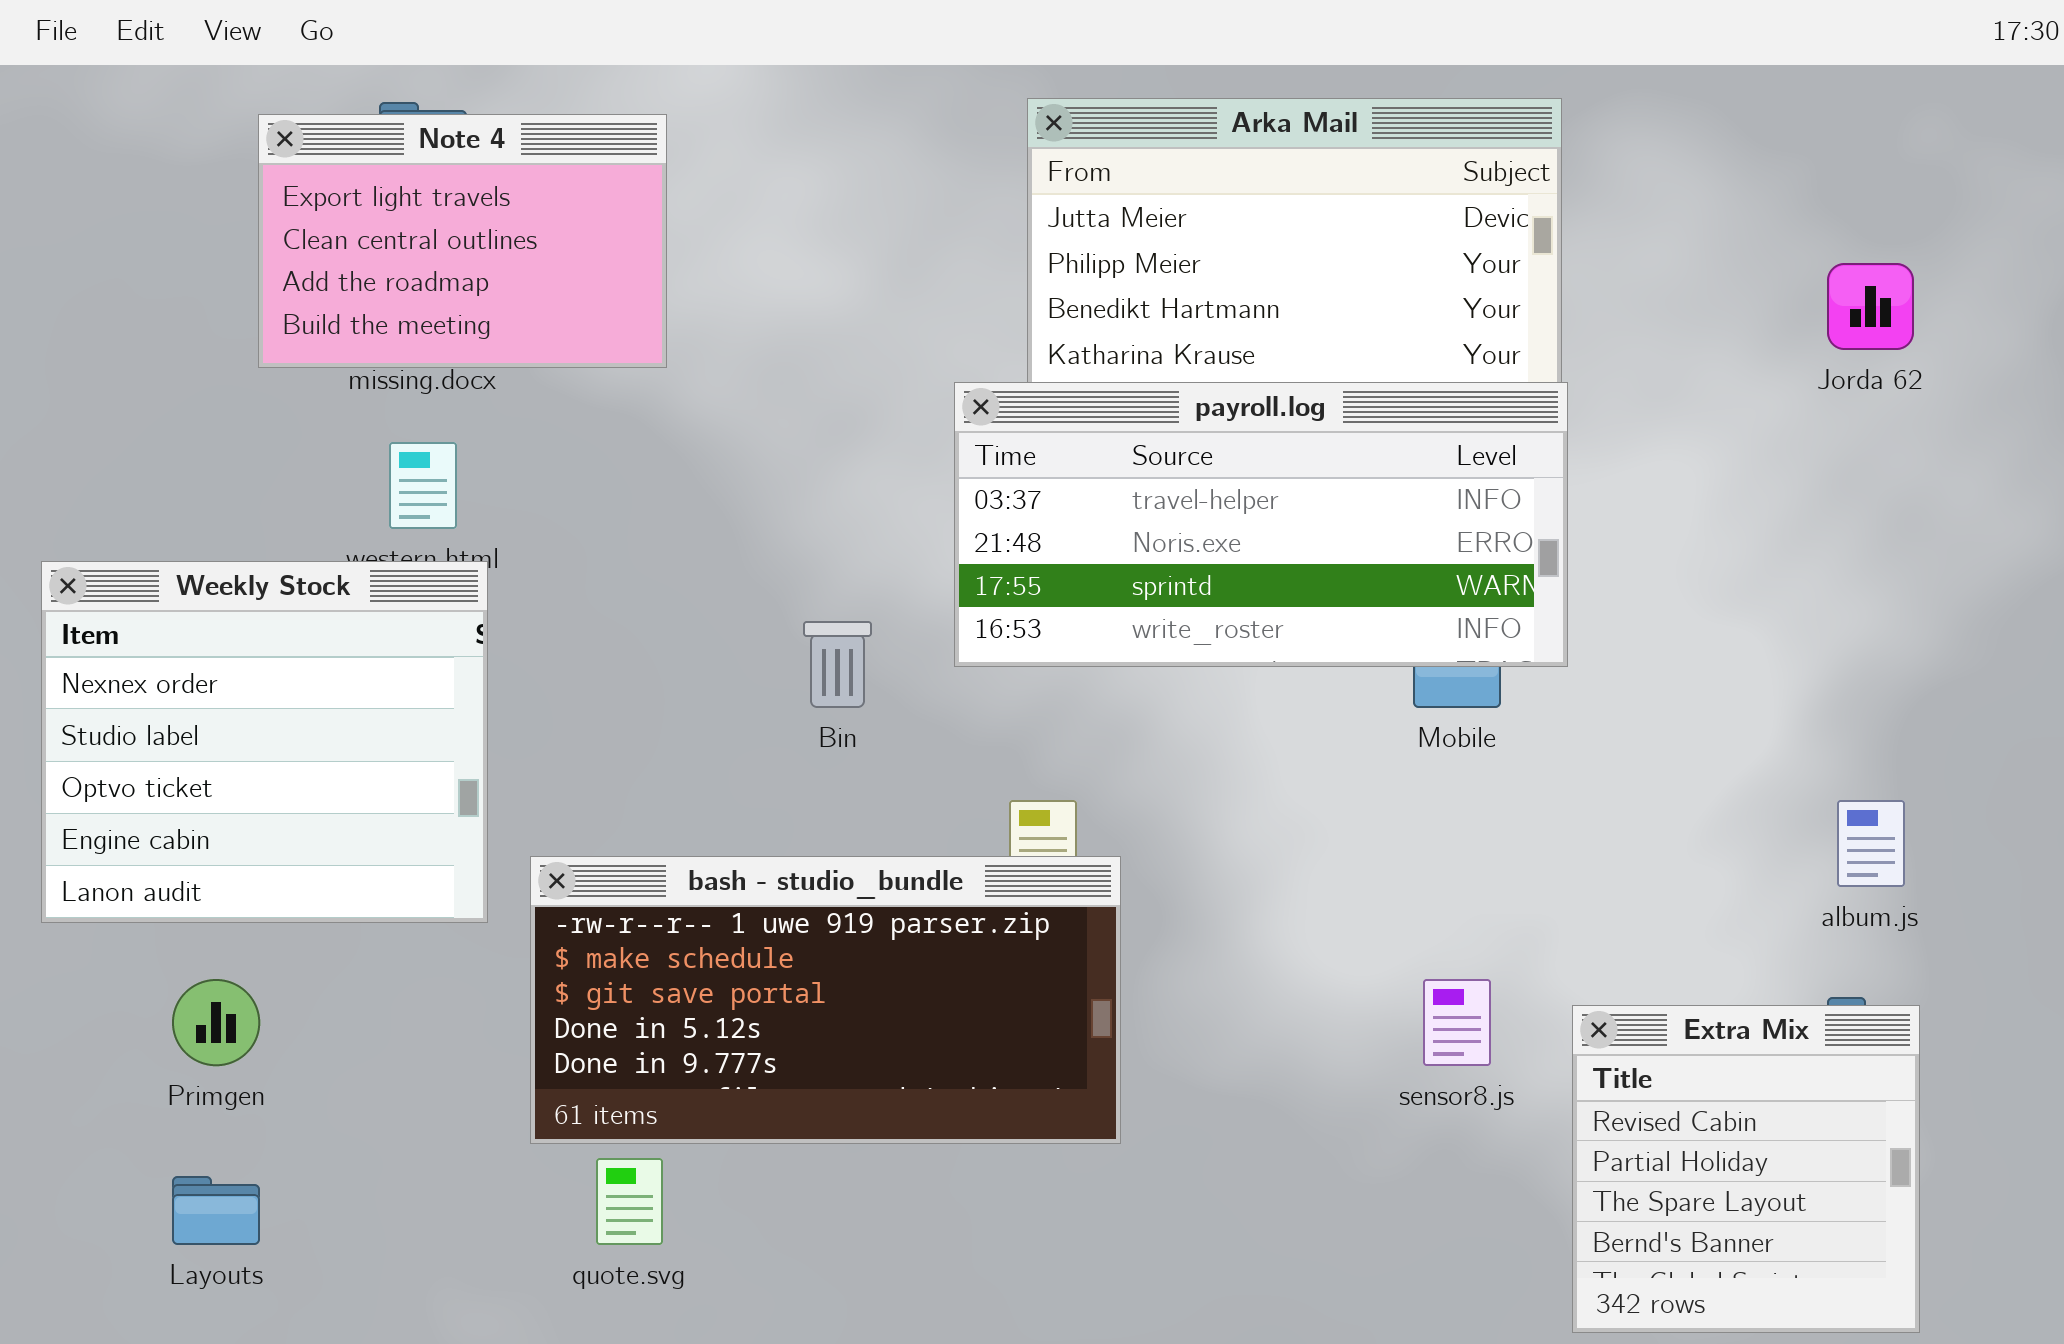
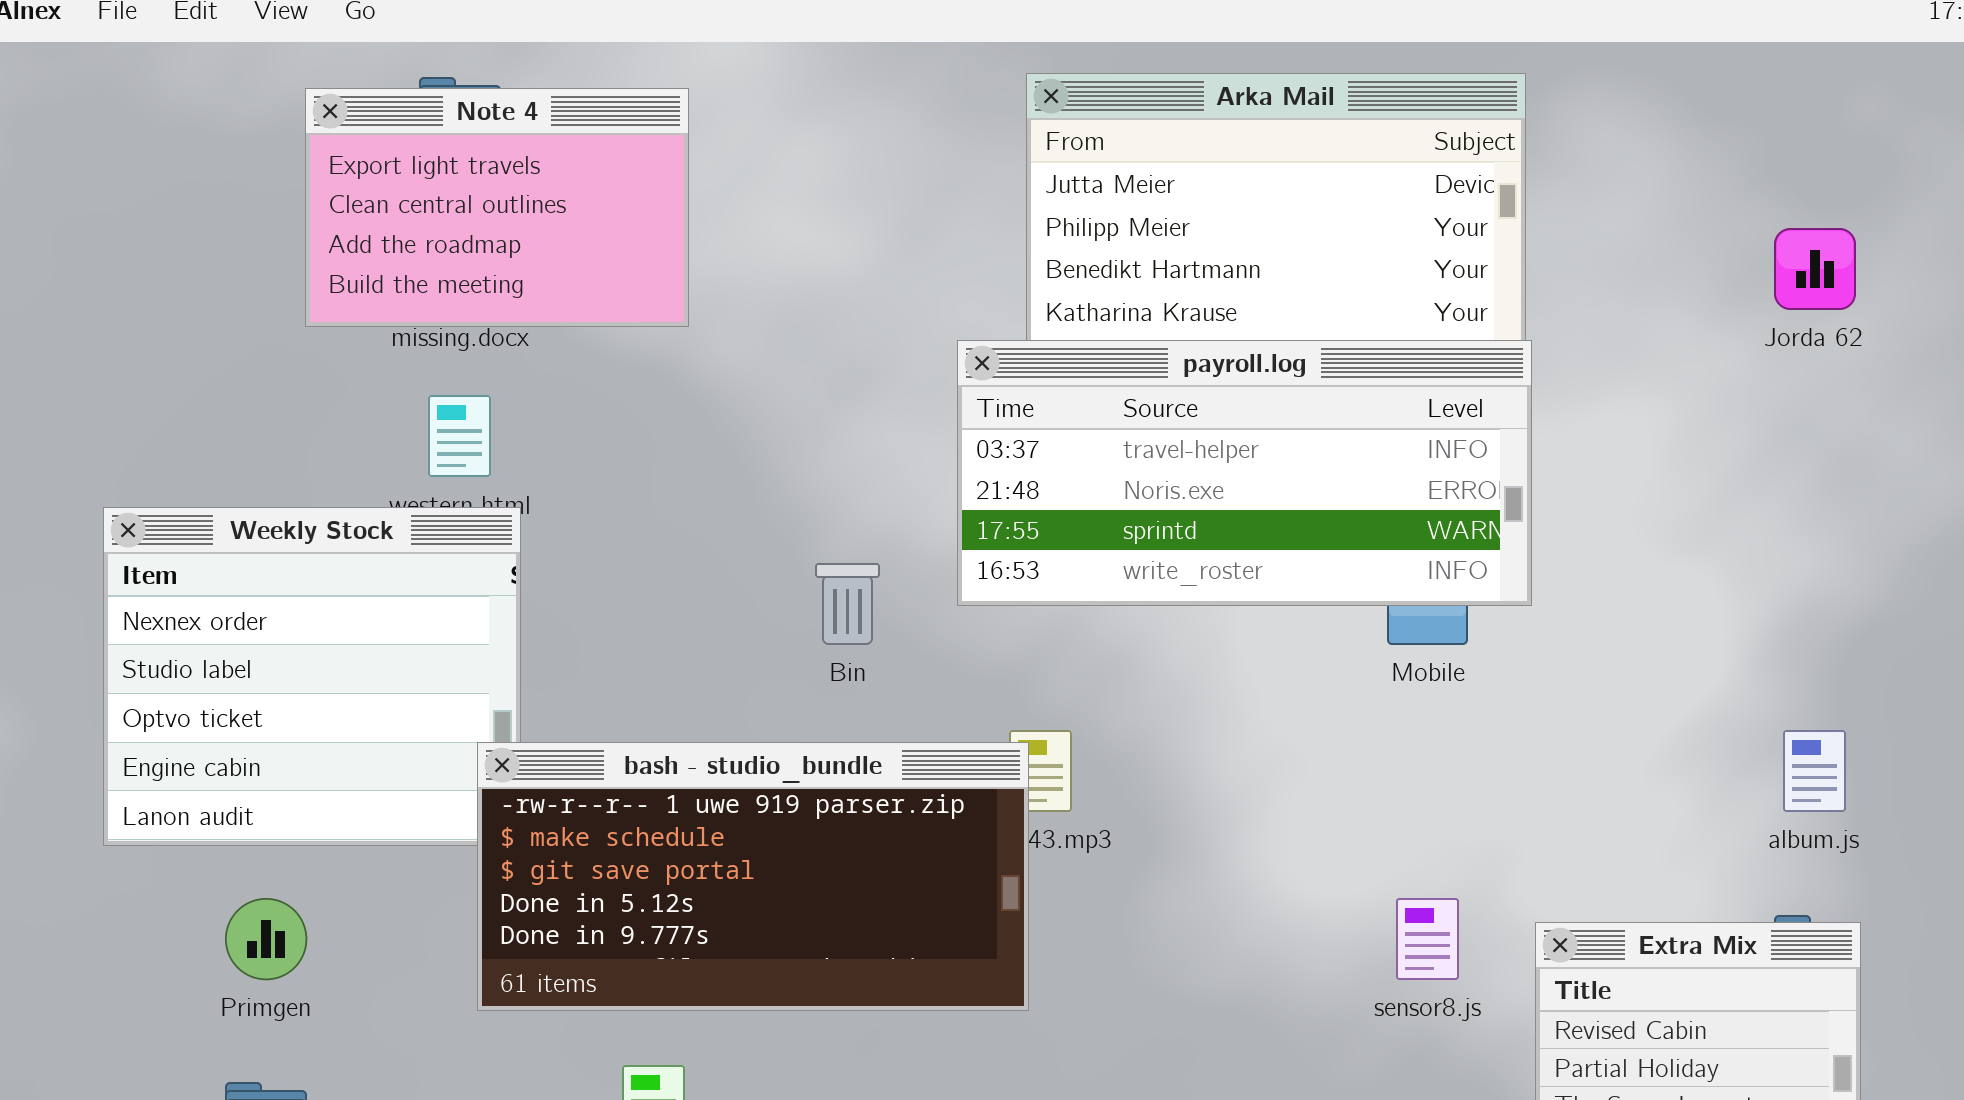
bash - studio_bundle: [530,856,1121,1144] -> [477,742,1029,1011], moved

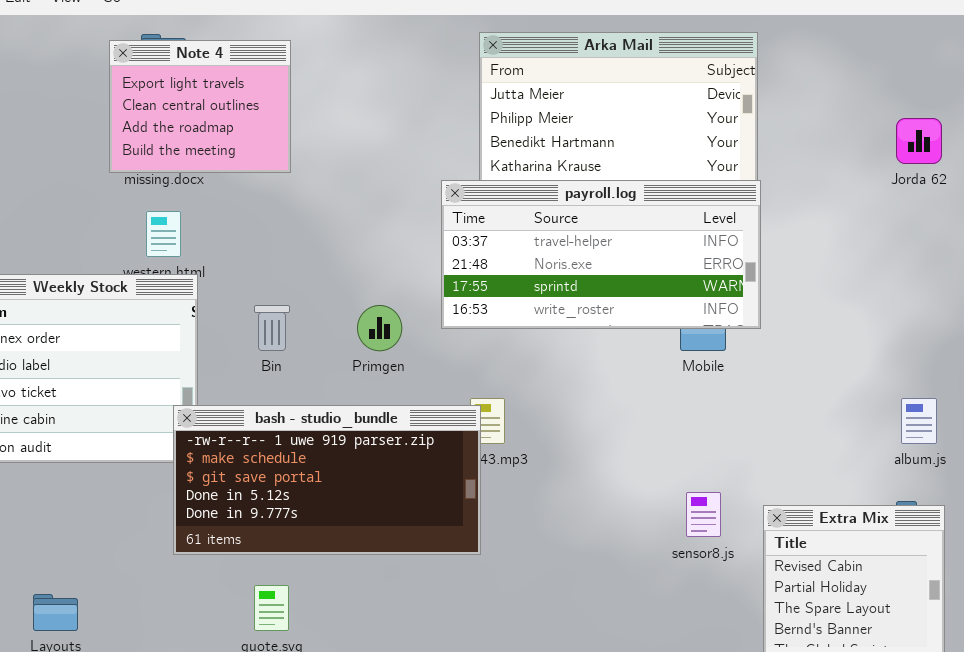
Note 4: [305,88,689,327] -> [109,40,291,173], resized
Bin: [815,563,880,645] -> [254,305,290,351], moved
Primgen: [225,898,307,980] -> [357,305,402,351], moved

